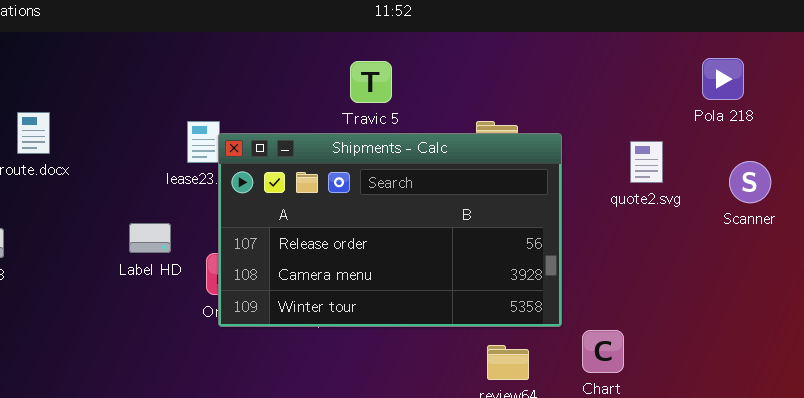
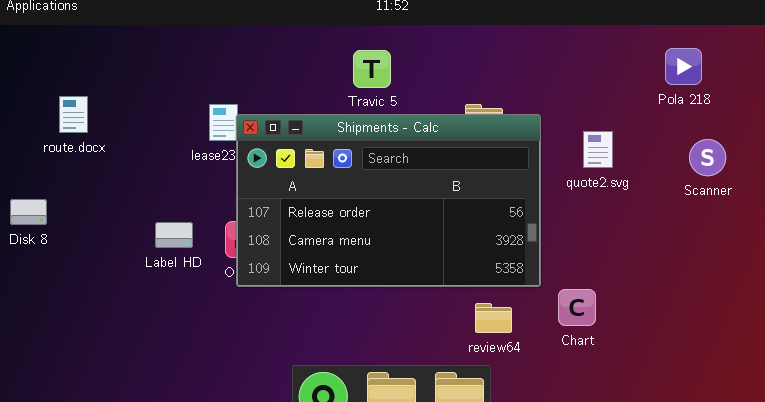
quote2.svg: [630,141,663,183] -> [583,131,613,168], moved
Label HD: [129,223,171,253] -> [155,222,193,248], moved

